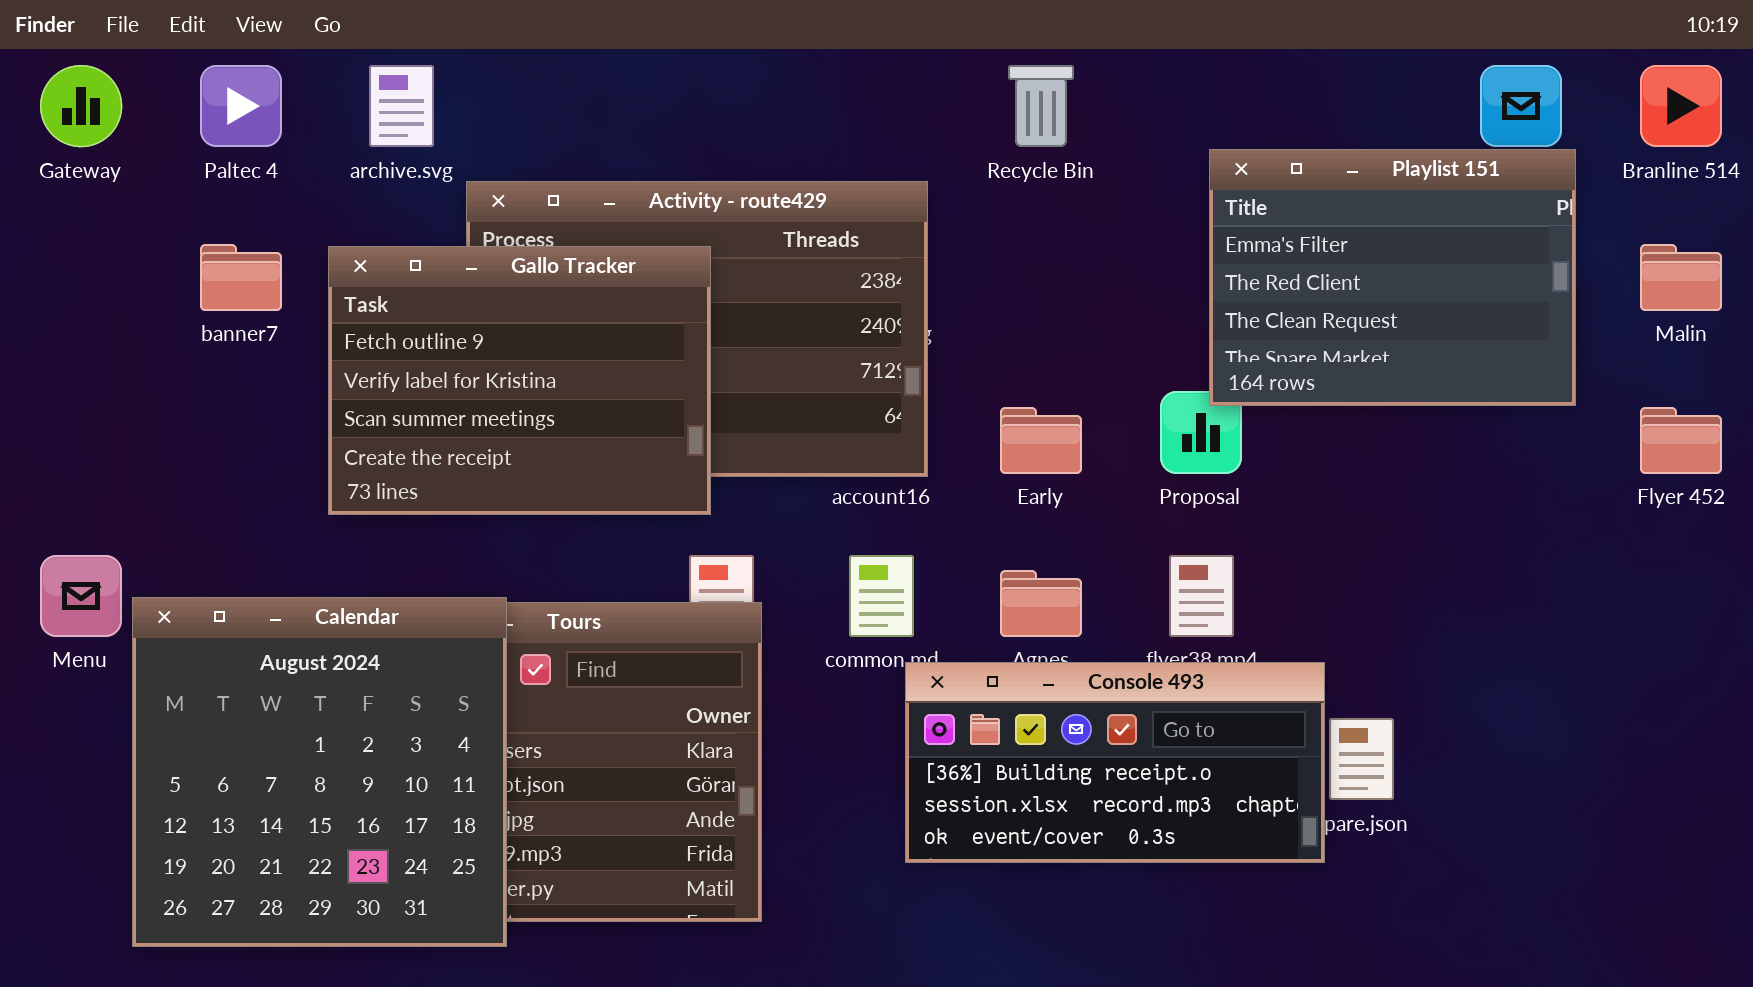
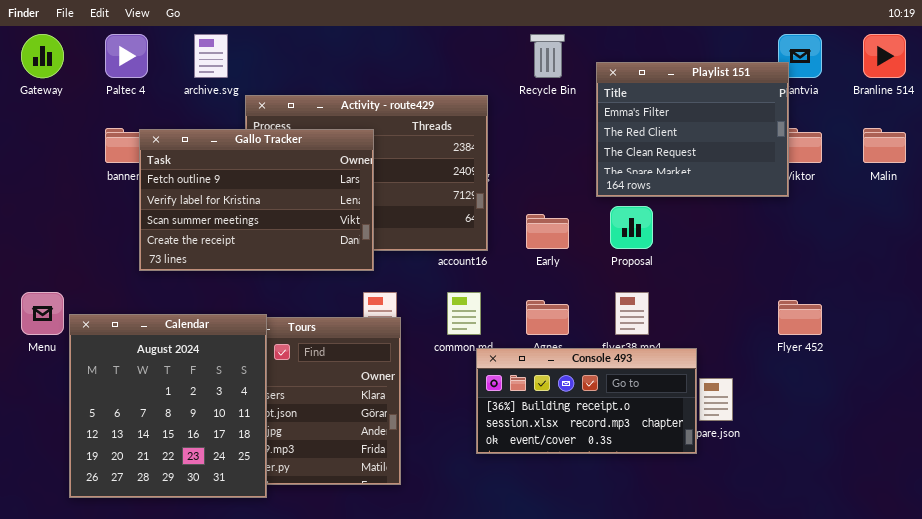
Playlist 151: [1209,149,1576,406] -> [596,62,789,197], moved
Gallo Tracker: [328,246,711,515] -> [139,129,374,271], resized
Flyer 452: [1640,407,1722,474] -> [778,300,822,335], moved

